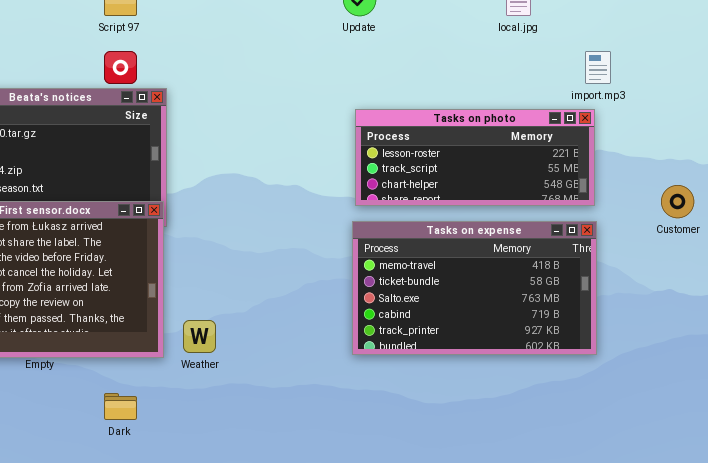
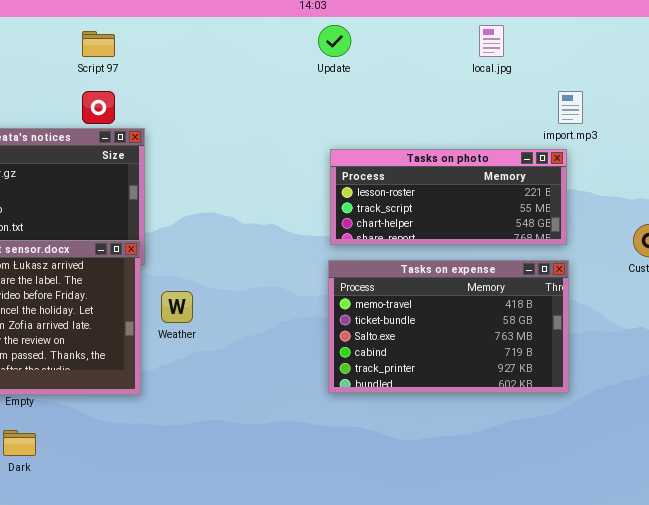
Weather: [183,320,216,353] -> [161,291,193,323], moved
Dark: [104,393,137,420] -> [3,430,36,456], moved

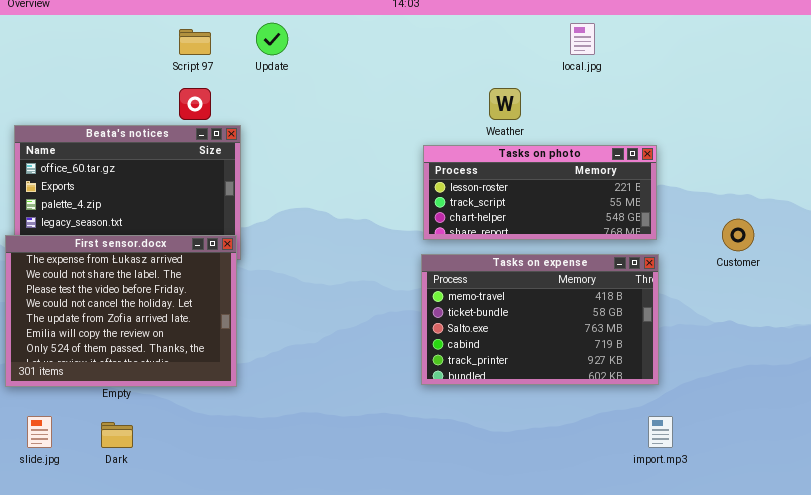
Update: [318,25,351,57] -> [256,23,288,55], moved
import.mp3: [558,91,583,124] -> [648,416,673,448], moved
Weather: [161,291,193,323] -> [489,88,521,120], moved

